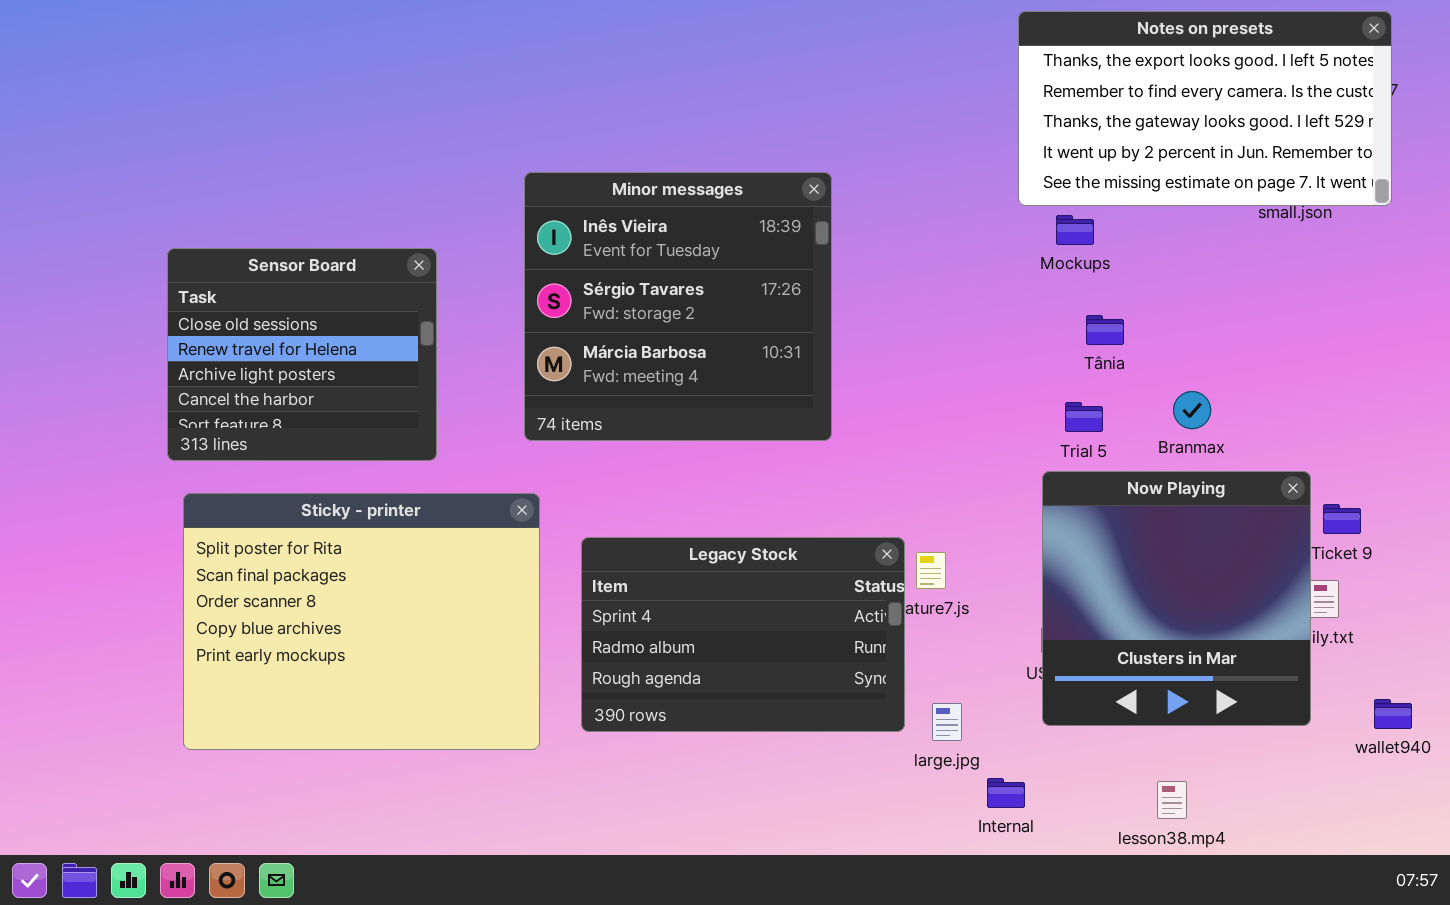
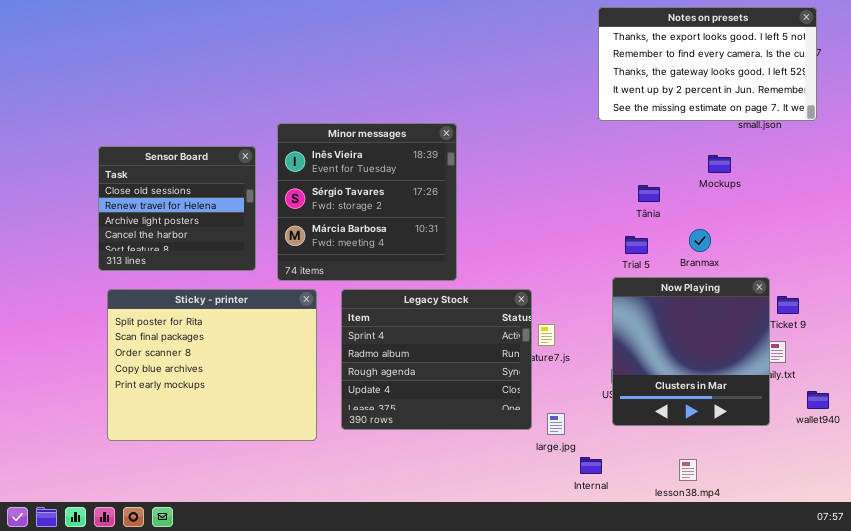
Minor messages: [524,172,832,441] -> [277,123,457,281], moved
Mockups: [1056,215,1094,245] -> [708,155,731,173], moved
Legacy Stock: [581,537,905,732] -> [341,289,532,430], resized
wallet940: [1374,699,1412,729] -> [807,391,829,409], moved

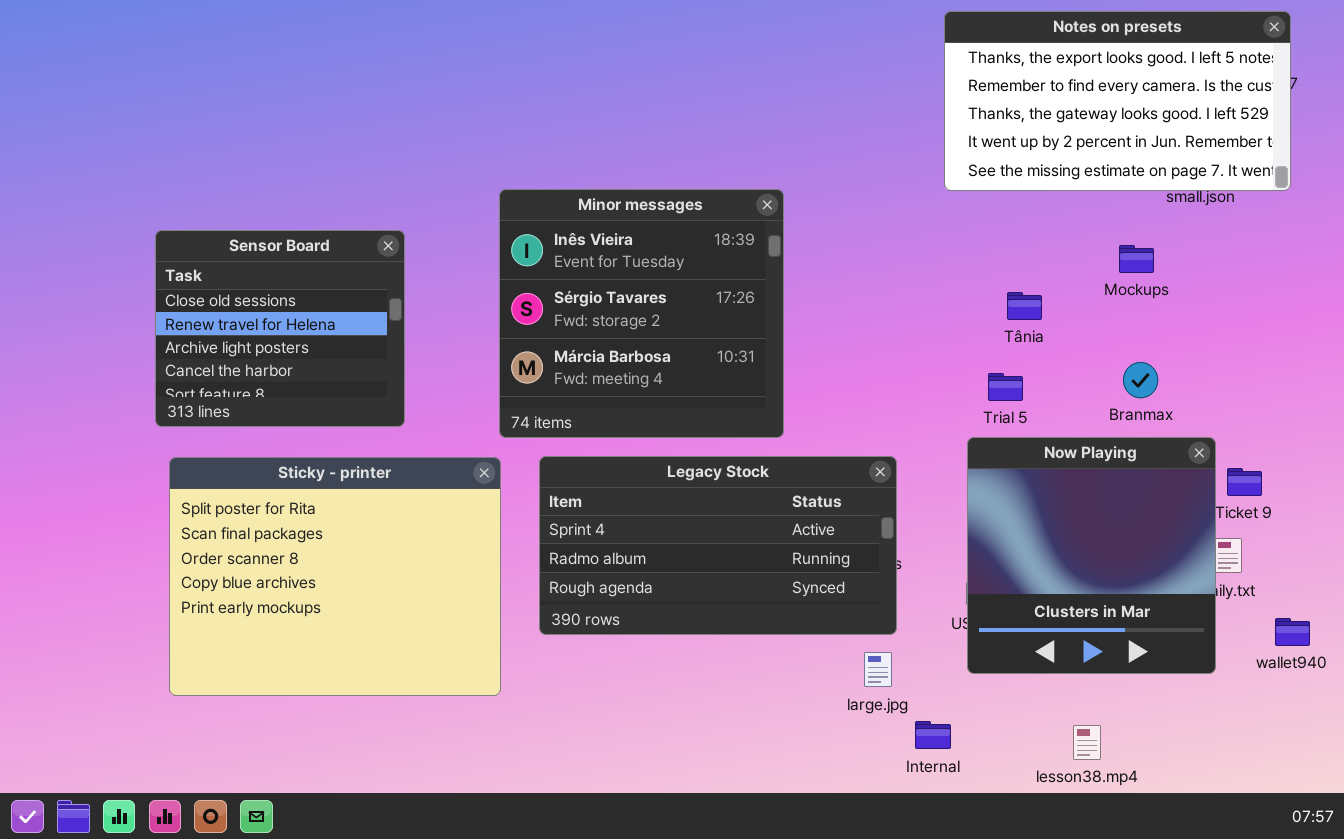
Minor messages: [277,123,457,281] -> [499,189,784,438], moved
Branmax: [689,229,711,252] -> [1123,362,1158,398], moved
Legacy Stock: [341,289,532,430] -> [539,456,897,635], resized

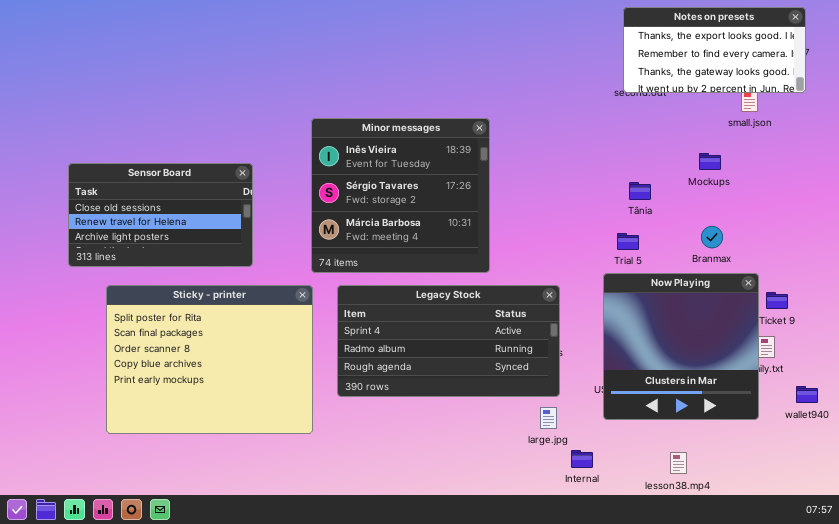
Notes on presets: [944,11,1291,191] -> [623,7,806,93], resized
Sensor Board: [155,230,405,427] -> [68,163,253,267], resized

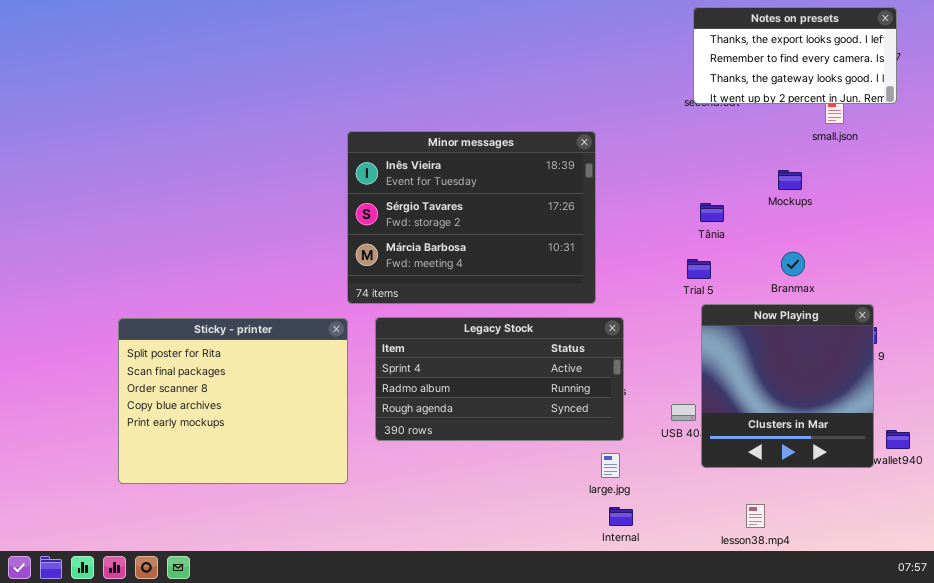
Minor messages: [311,118,490,273] -> [347,131,596,304], resized
Sensor Board: [68,163,253,267] -> none, closed
Now Playing: [603,273,759,420] -> [701,304,874,468], moved
Internal: [571,450,593,468] -> [609,507,633,526], moved

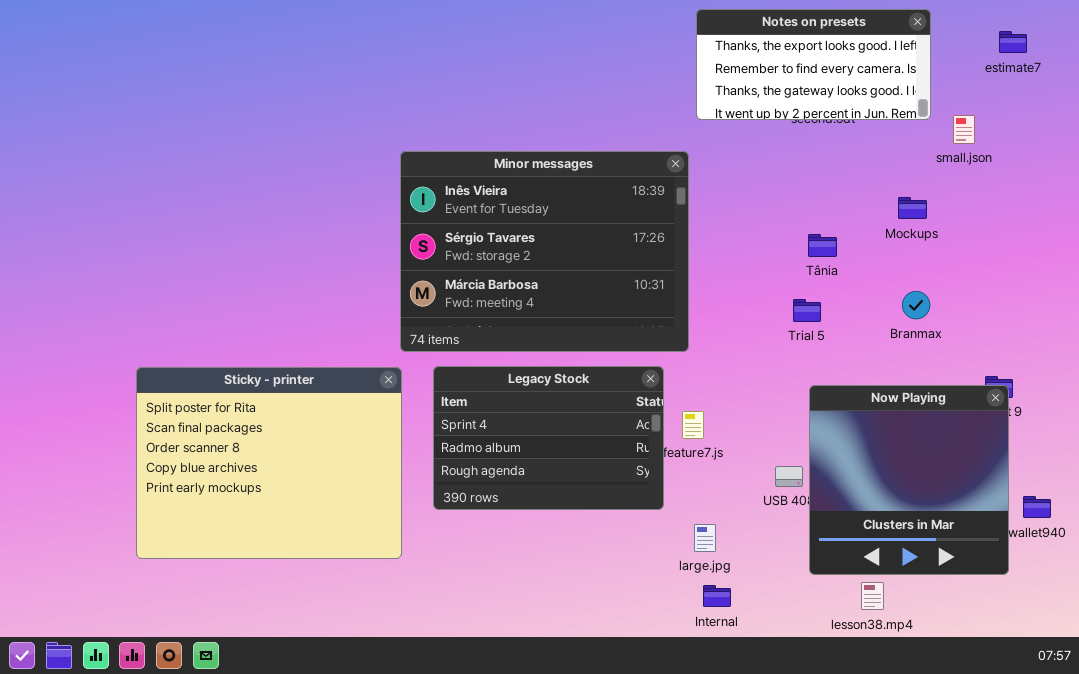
Notes on presets: [693,7,897,104] -> [696,9,931,120], moved
Now Playing: [701,304,874,468] -> [809,385,1009,575], moved
Legacy Stock: [375,317,624,441] -> [433,366,664,510], resized

